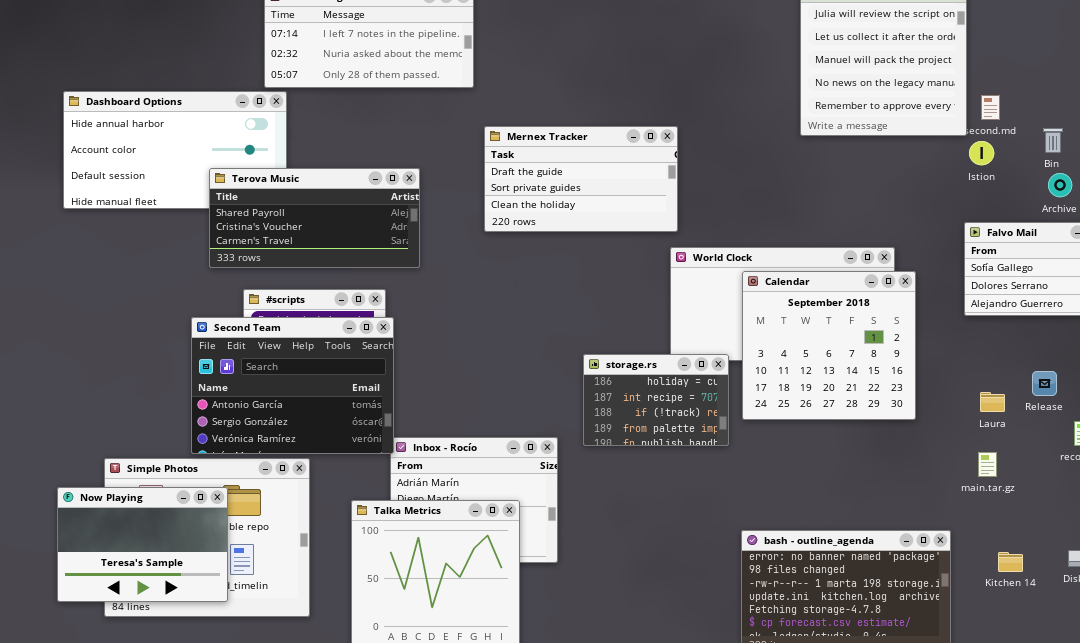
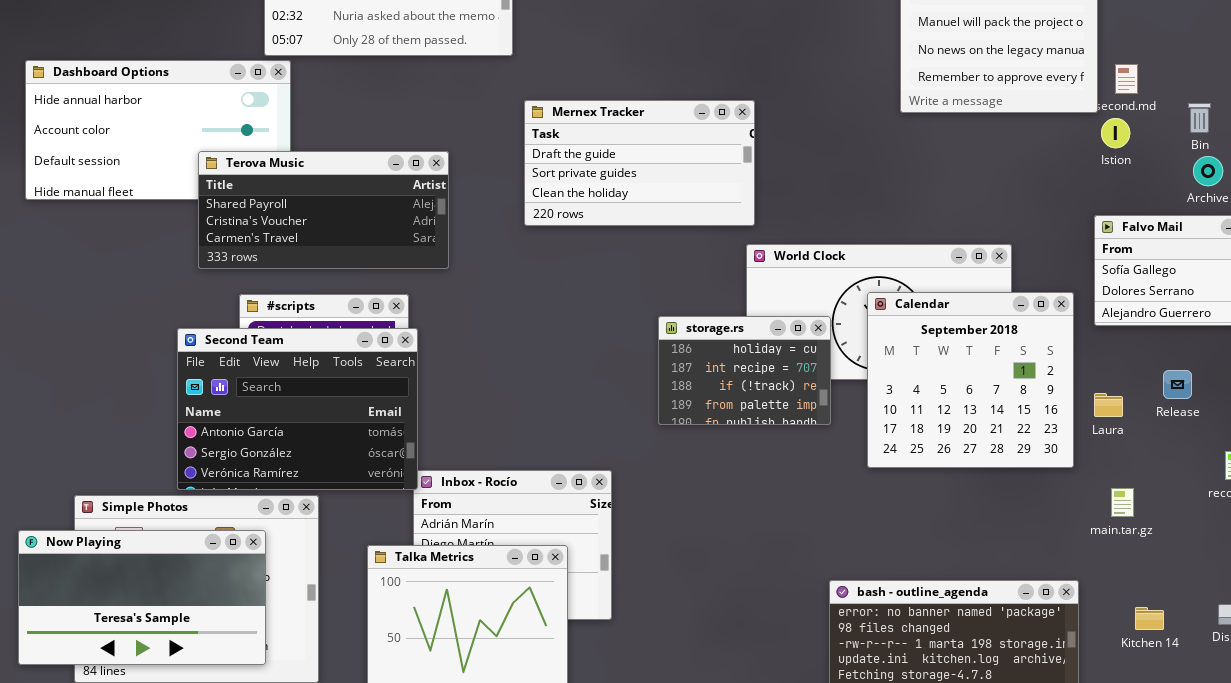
Calendar: [742,271,916,420] -> [867,292,1074,468], moved
storage.rs: [583,354,729,446] -> [658,316,831,425], moved
Release: [1032,371,1057,396] -> [1163,370,1192,399], moved
Laura: [980,392,1005,412] -> [1094,393,1123,417], moved
Now Playing: [57,487,228,602] -> [18,530,266,665], resized

